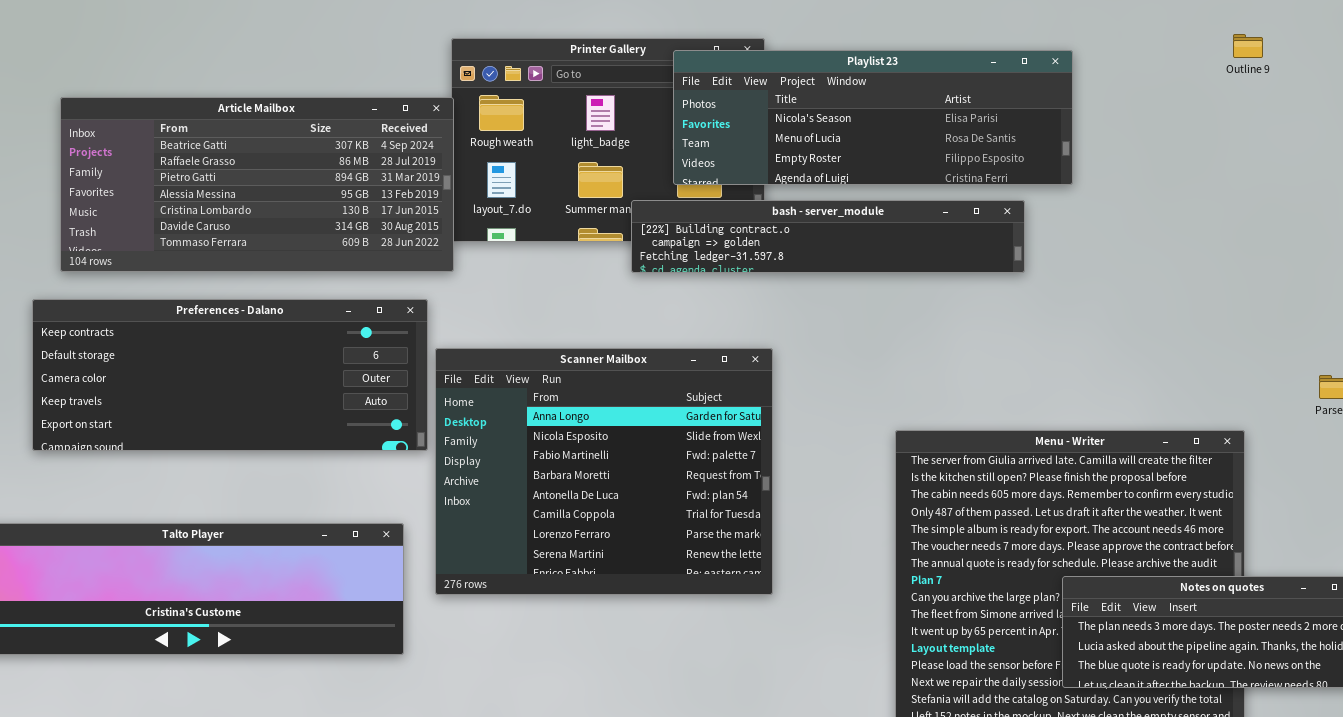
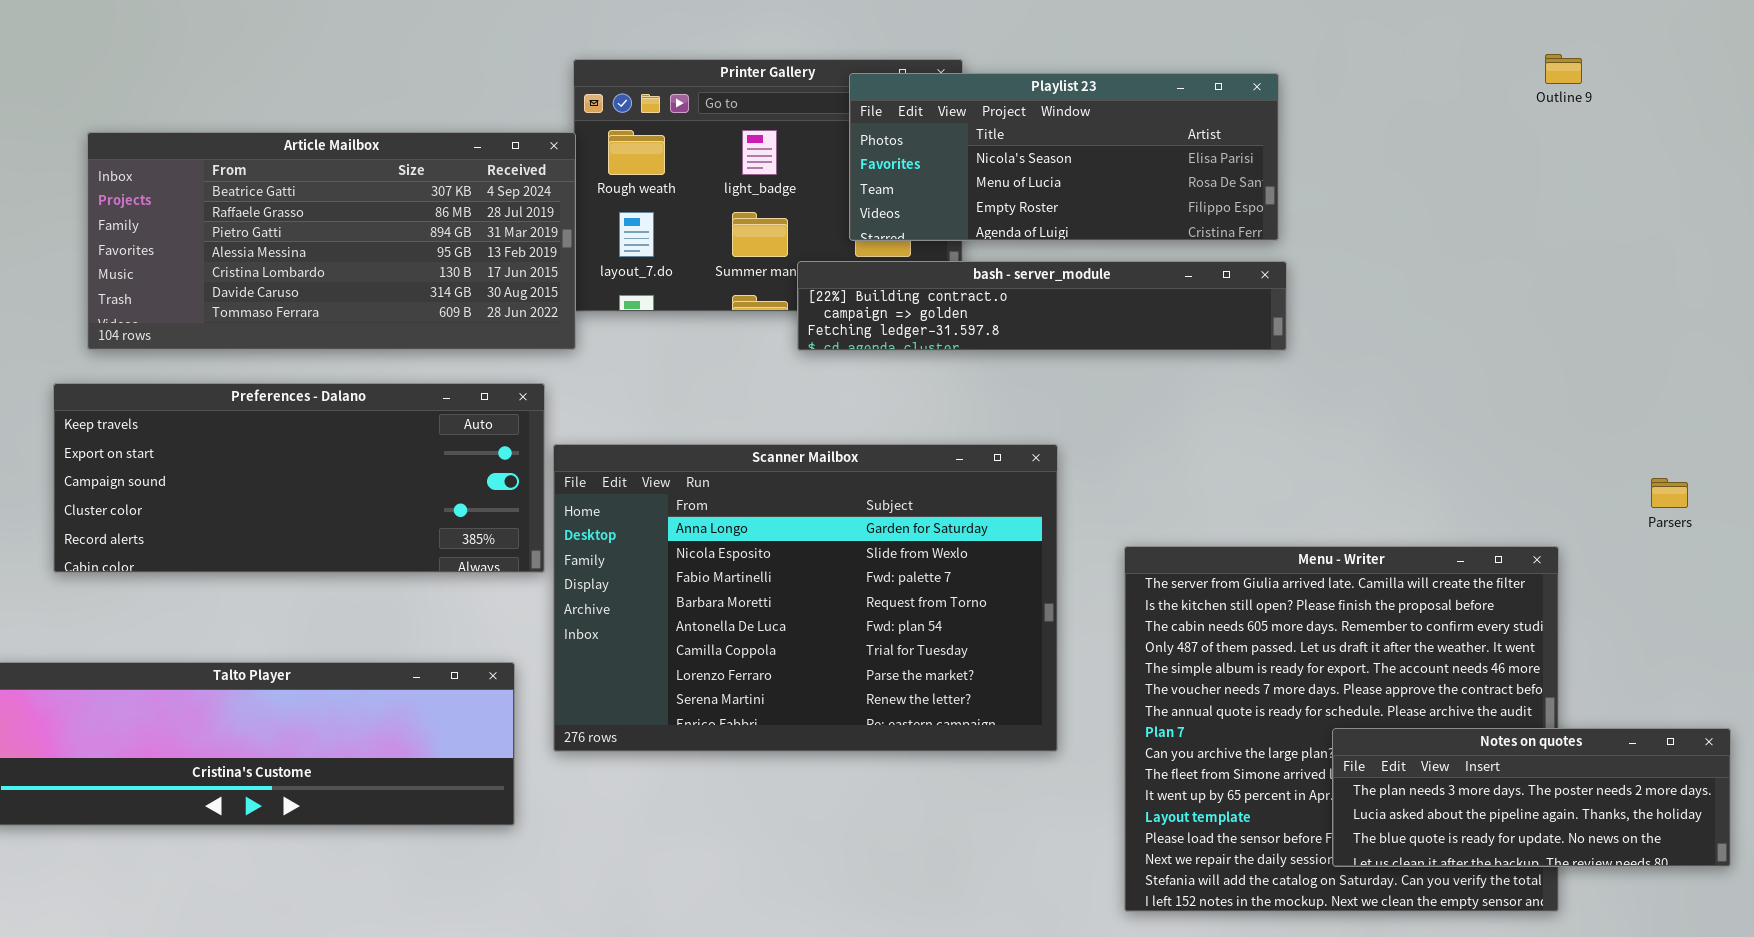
Playlist 23: [673,50,1073,185] -> [849,73,1279,241], resized
Preferences - Dalano: [32,299,428,451] -> [53,383,545,573], scrolled down 3 rows
Scanner Mailbox: [435,348,773,595] -> [553,444,1058,752], resized

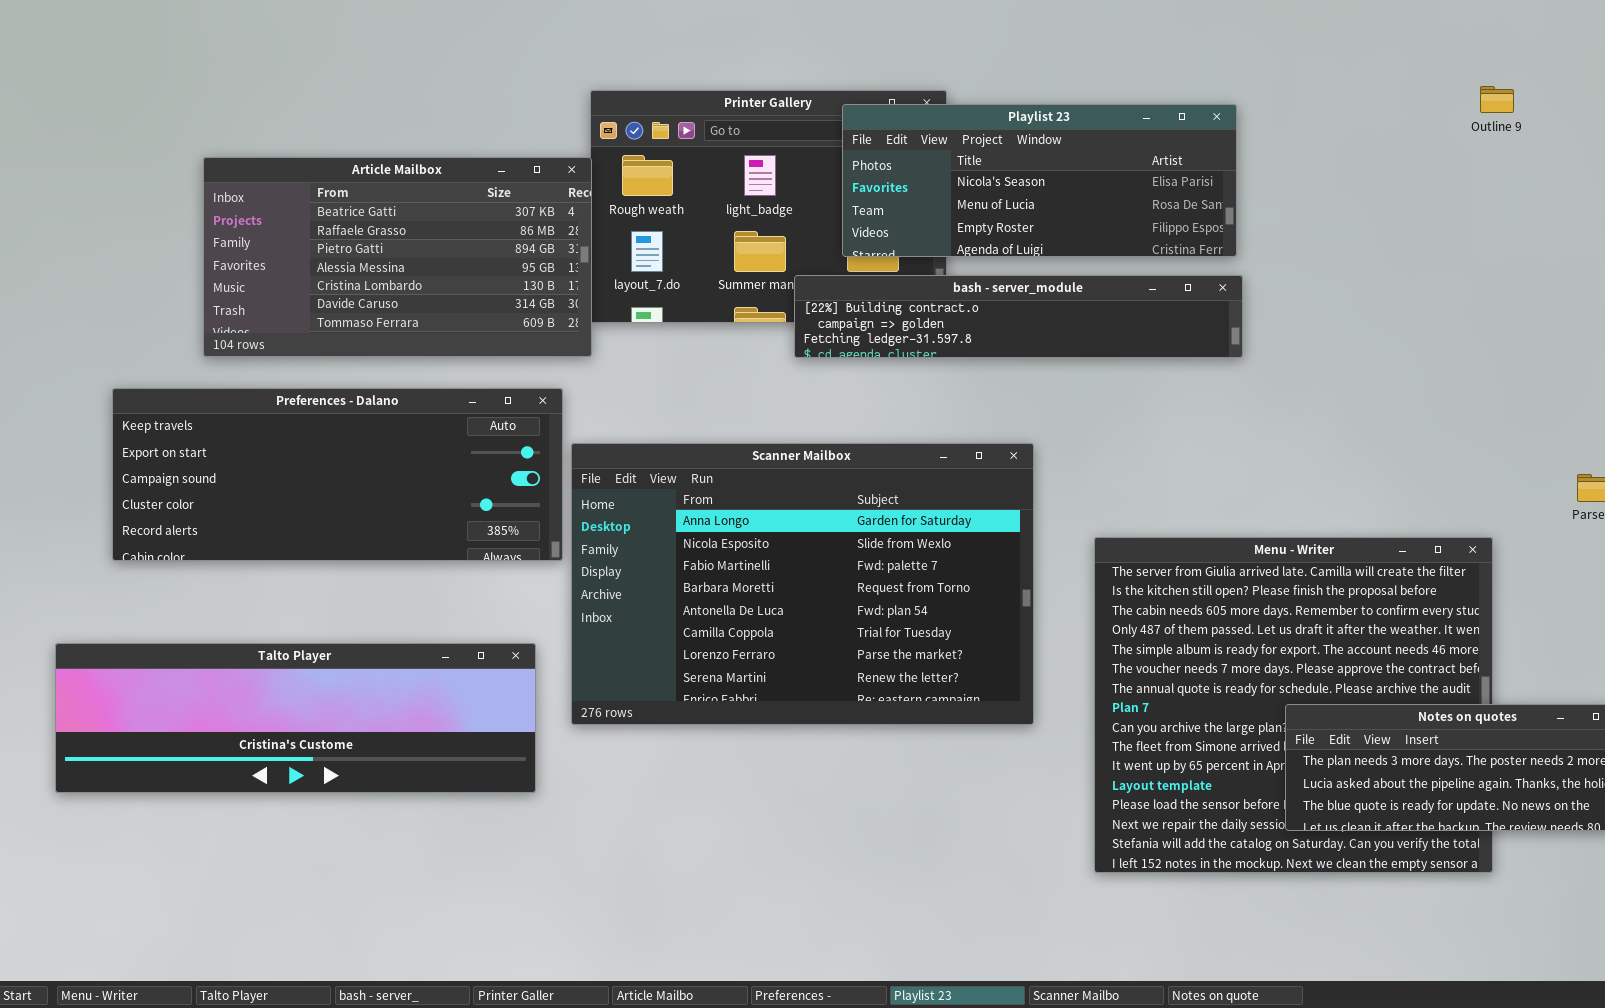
Article Mailbox: [87,132,576,350] -> [203,157,592,357], resized

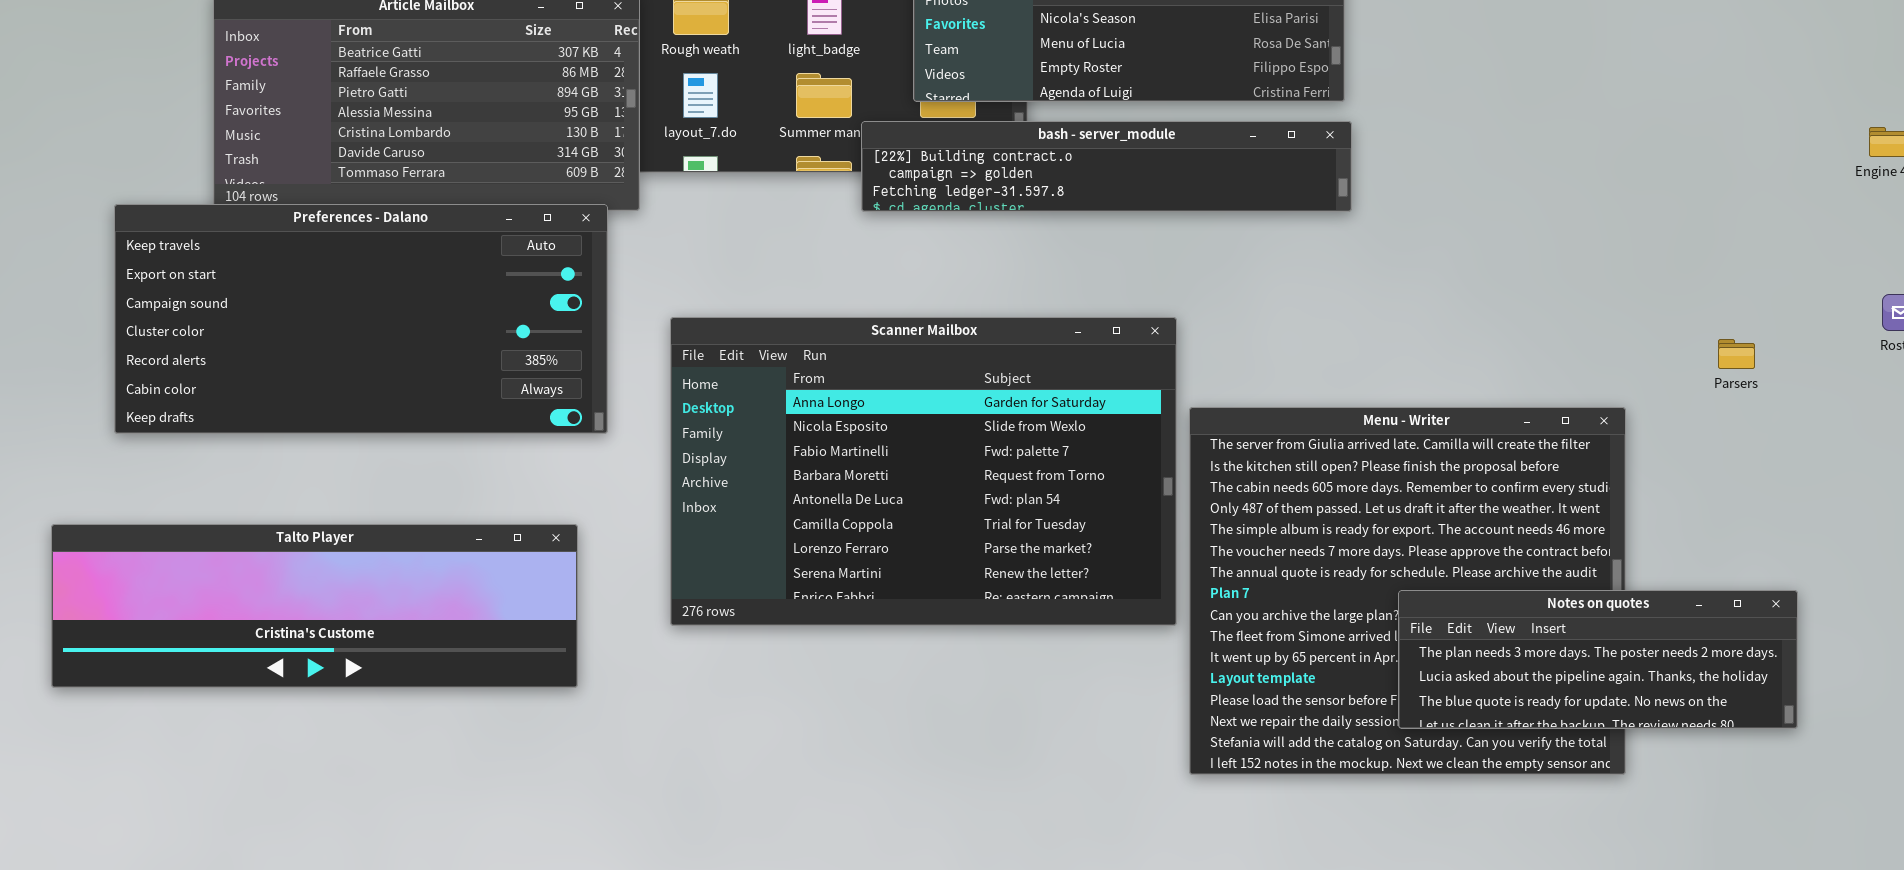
Preferences - Dalano: [112,388,563,561] -> [114,204,608,434], resized
Scanner Mailbox: [571,443,1034,725] -> [670,317,1177,626], moved

